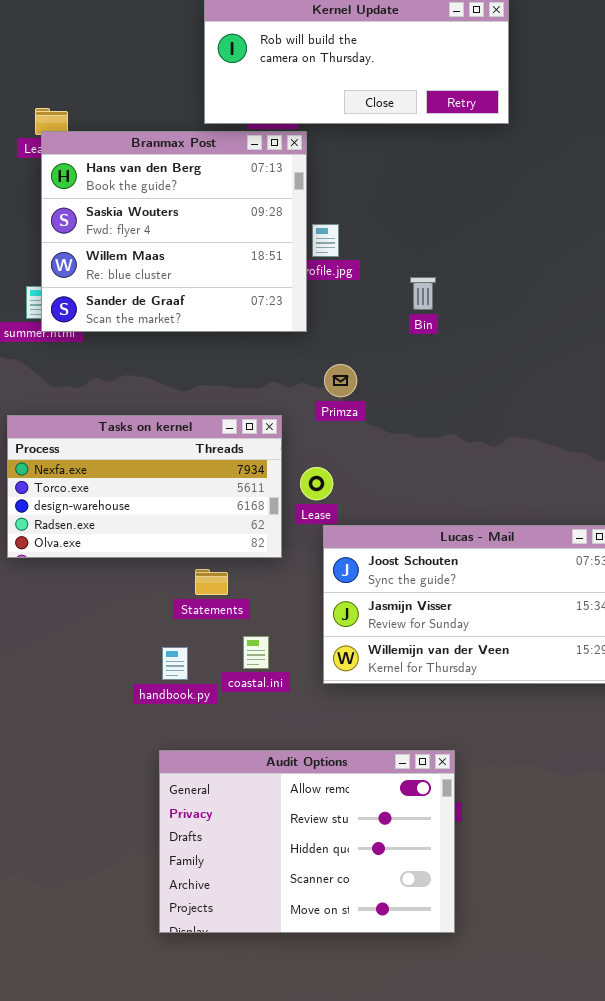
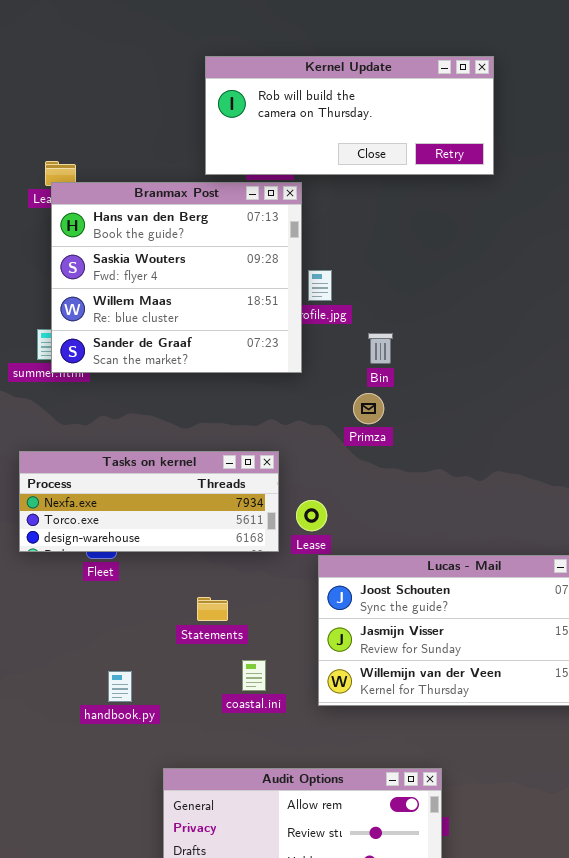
Bin: [410,277,436,310] -> [368,333,393,364], moved
Primza: [324,364,357,397] -> [353,393,384,424], moved
Tasks on kernel: [7,415,282,558] -> [19,451,279,552], resized
handbook.py: [162,647,188,680] -> [108,671,132,702], moved

